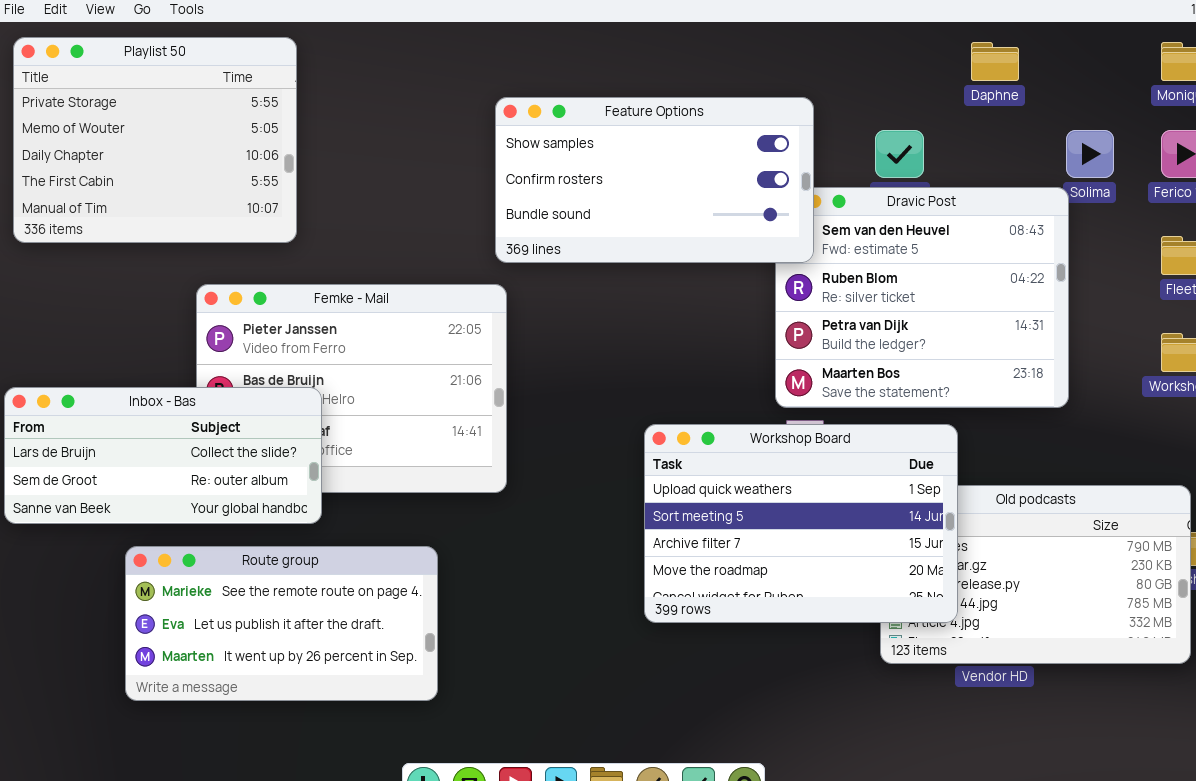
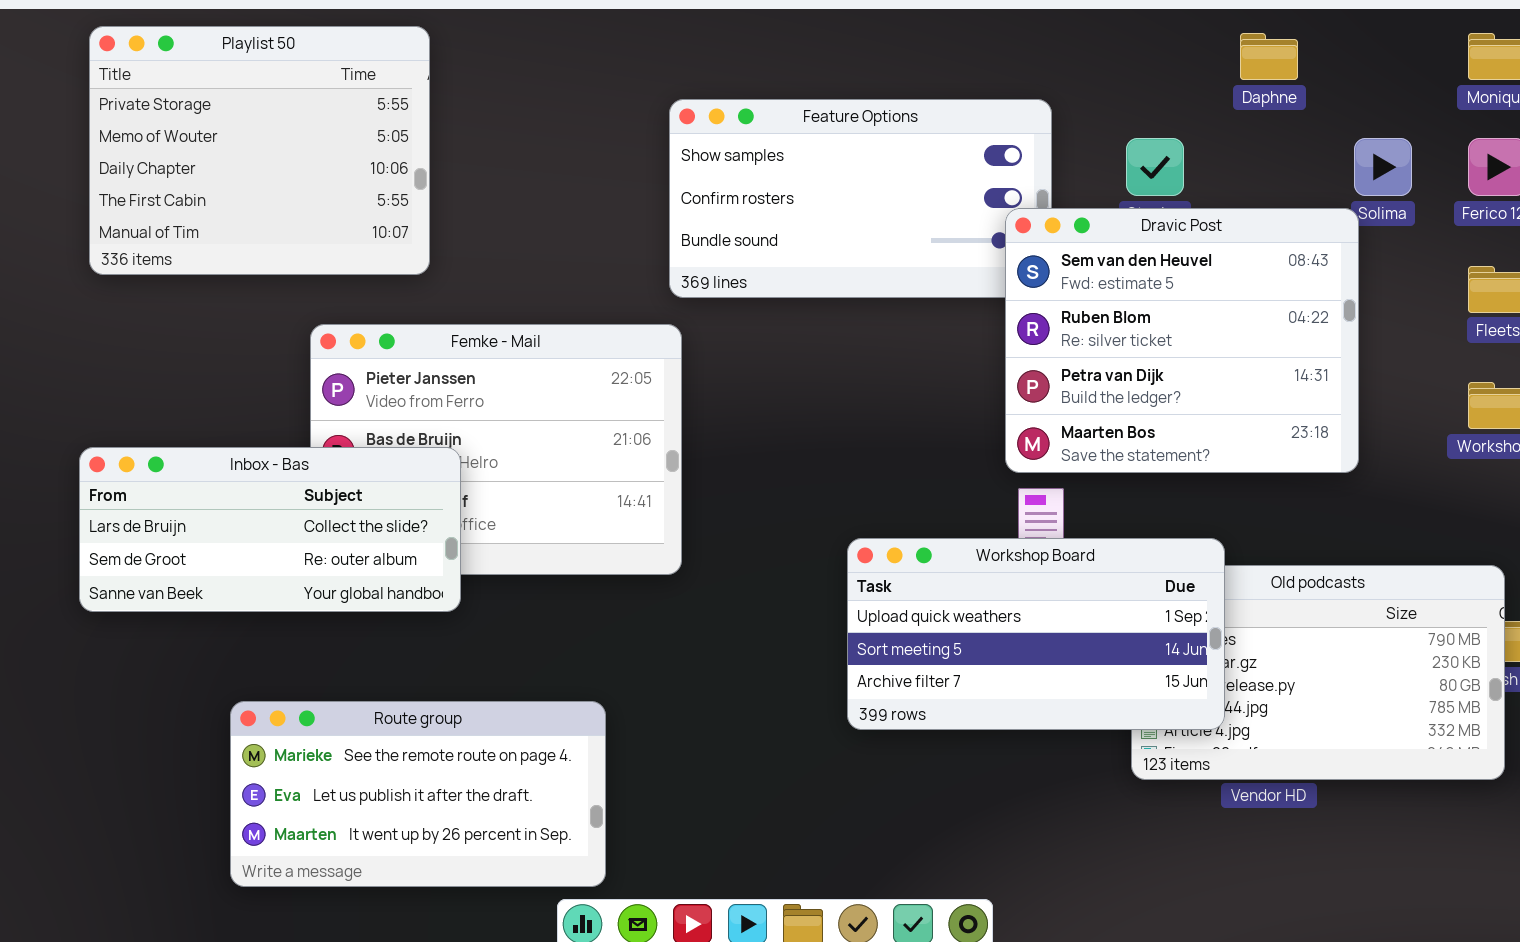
Dravic Post: [775,187,1069,408] -> [1005,208,1359,473], raised
Workshop Board: [644,424,958,623] -> [847,538,1225,730], resized
Route group: [125,546,438,701] -> [230,701,606,887], moved

